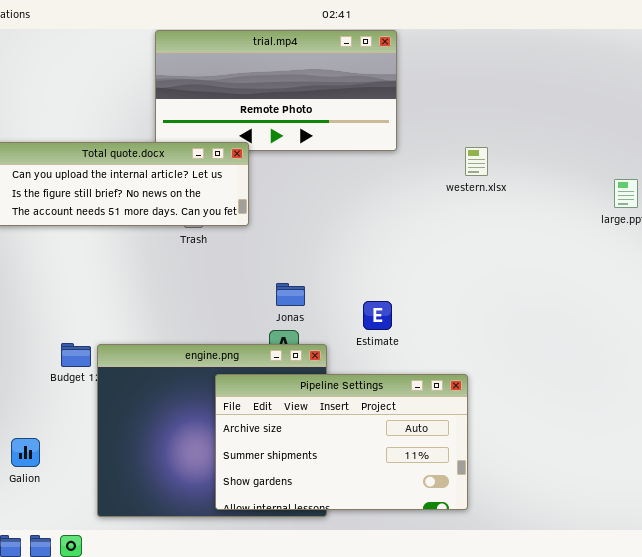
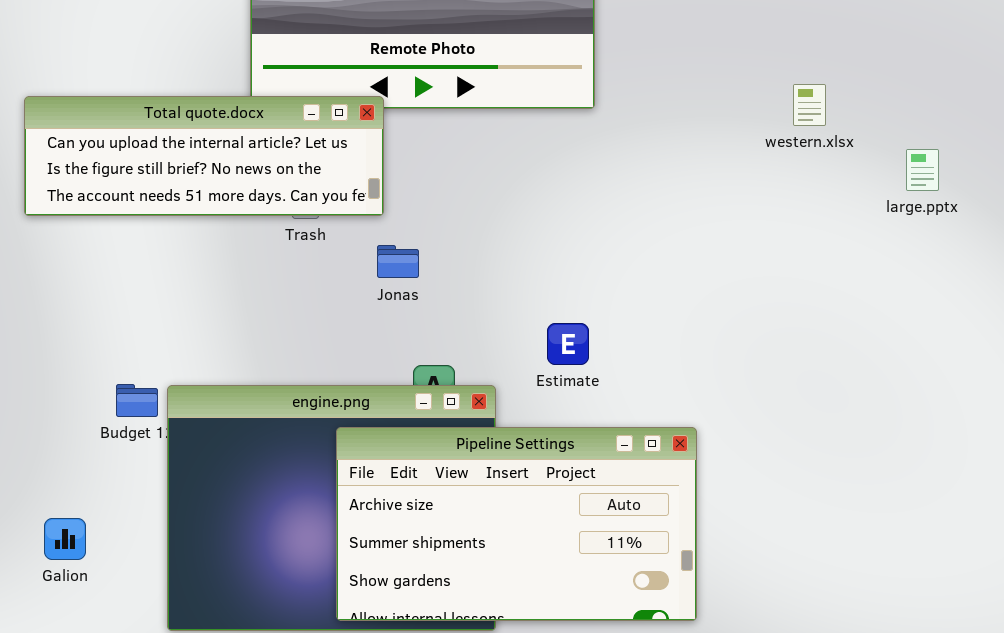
western.xlsx: [465,147,488,176] -> [793,84,826,126], moved
Jonas: [276,283,305,306] -> [377,245,419,278], moved

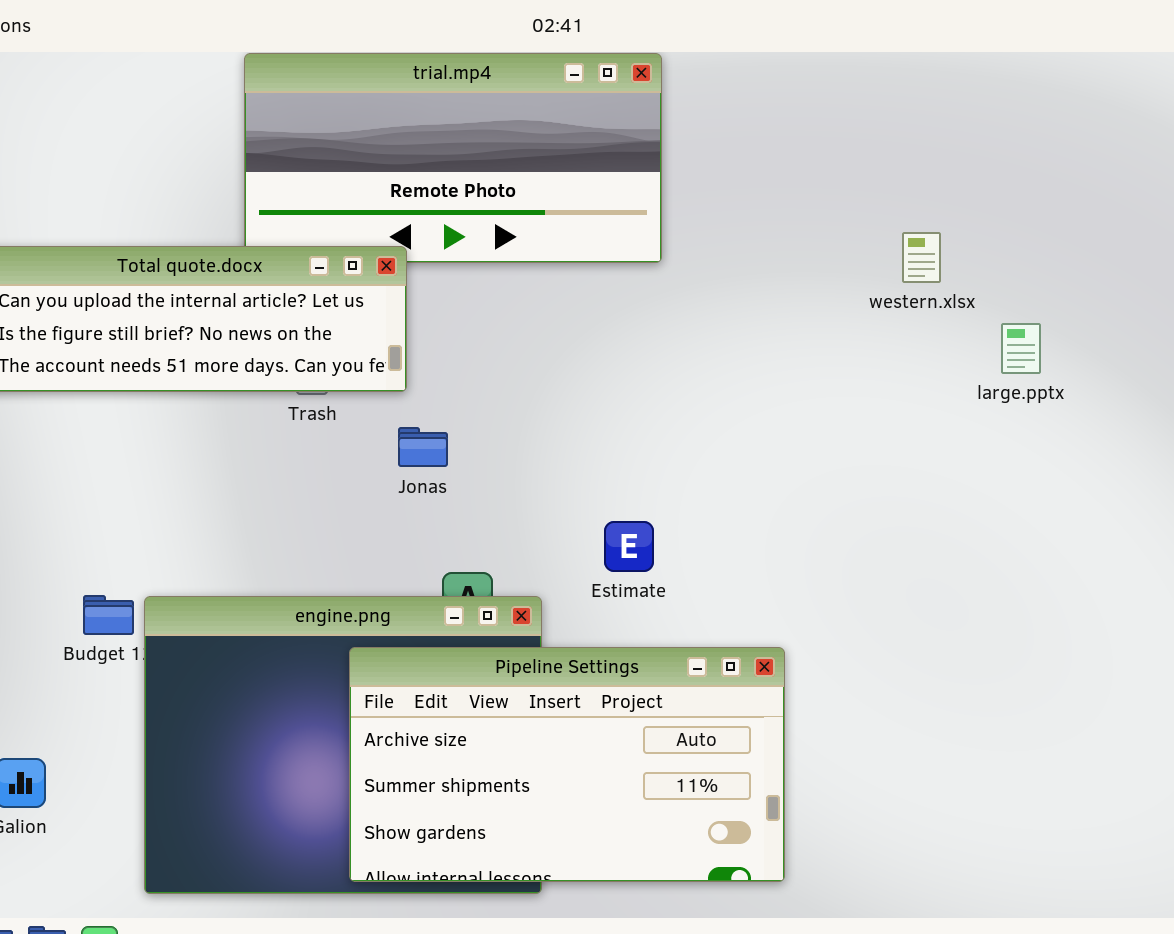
large.pptx: [906,149,939,191] -> [1001,323,1041,374], moved

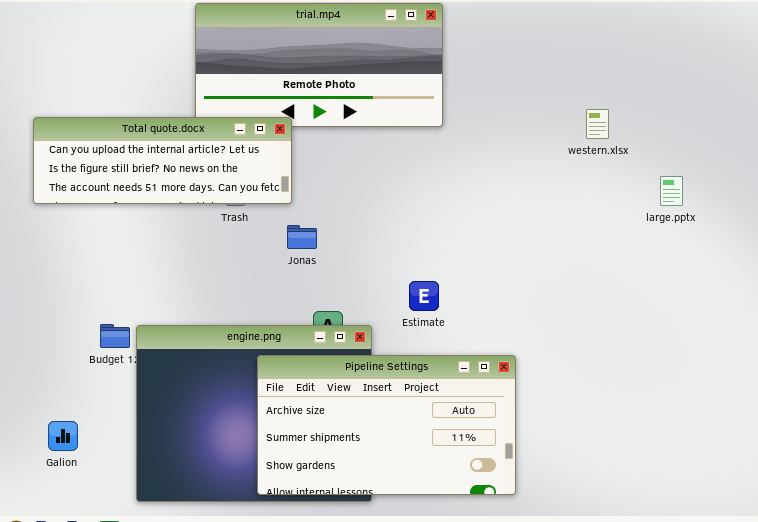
large.pptx: [1001,323,1041,374] -> [660,176,683,206], moved

